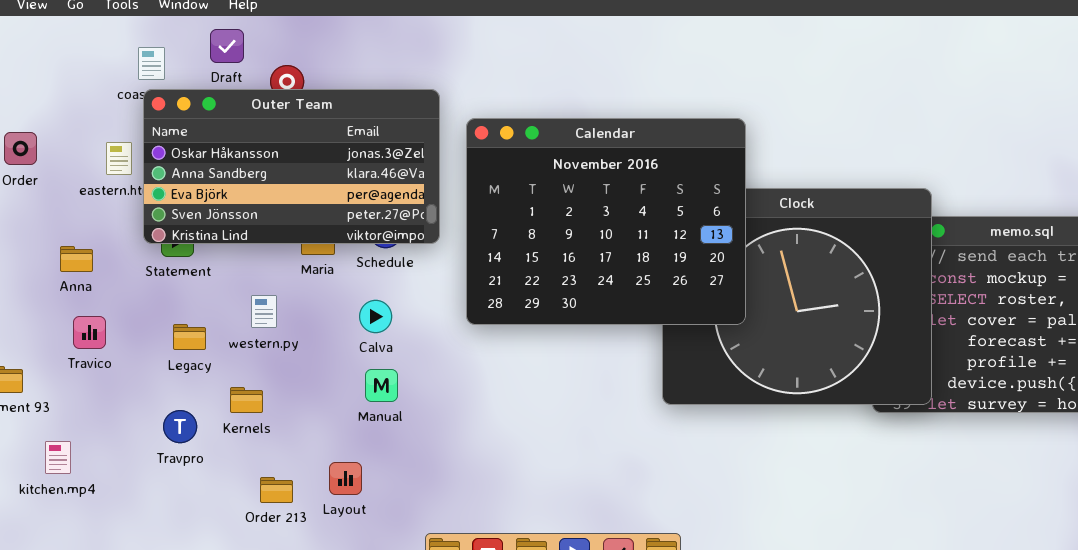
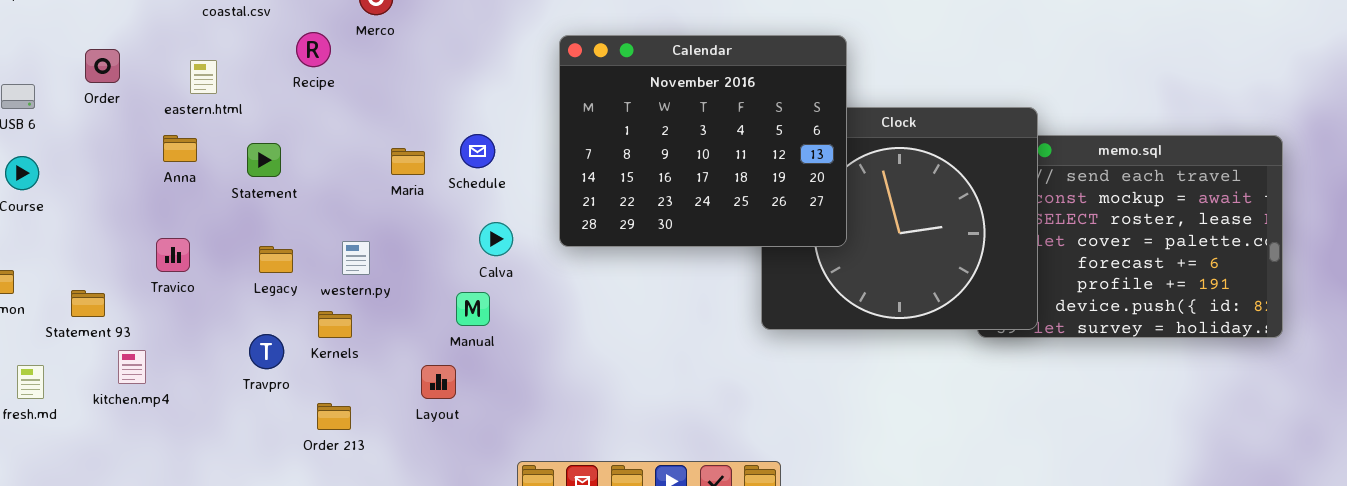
Outer Team: [143,89,440,244] -> none, closed
Anna: [60,246,93,272] -> [163,135,197,162], moved
western.py: [251,295,277,328] -> [342,241,370,275], moved
Calva: [359,300,392,333] -> [479,222,513,256], moved
kitchen.mp4: [45,441,71,474] -> [118,350,146,384], moved
Layout: [329,462,362,495] -> [421,365,456,399], moved
Order 213: [260,477,293,503] -> [317,403,351,430], moved

